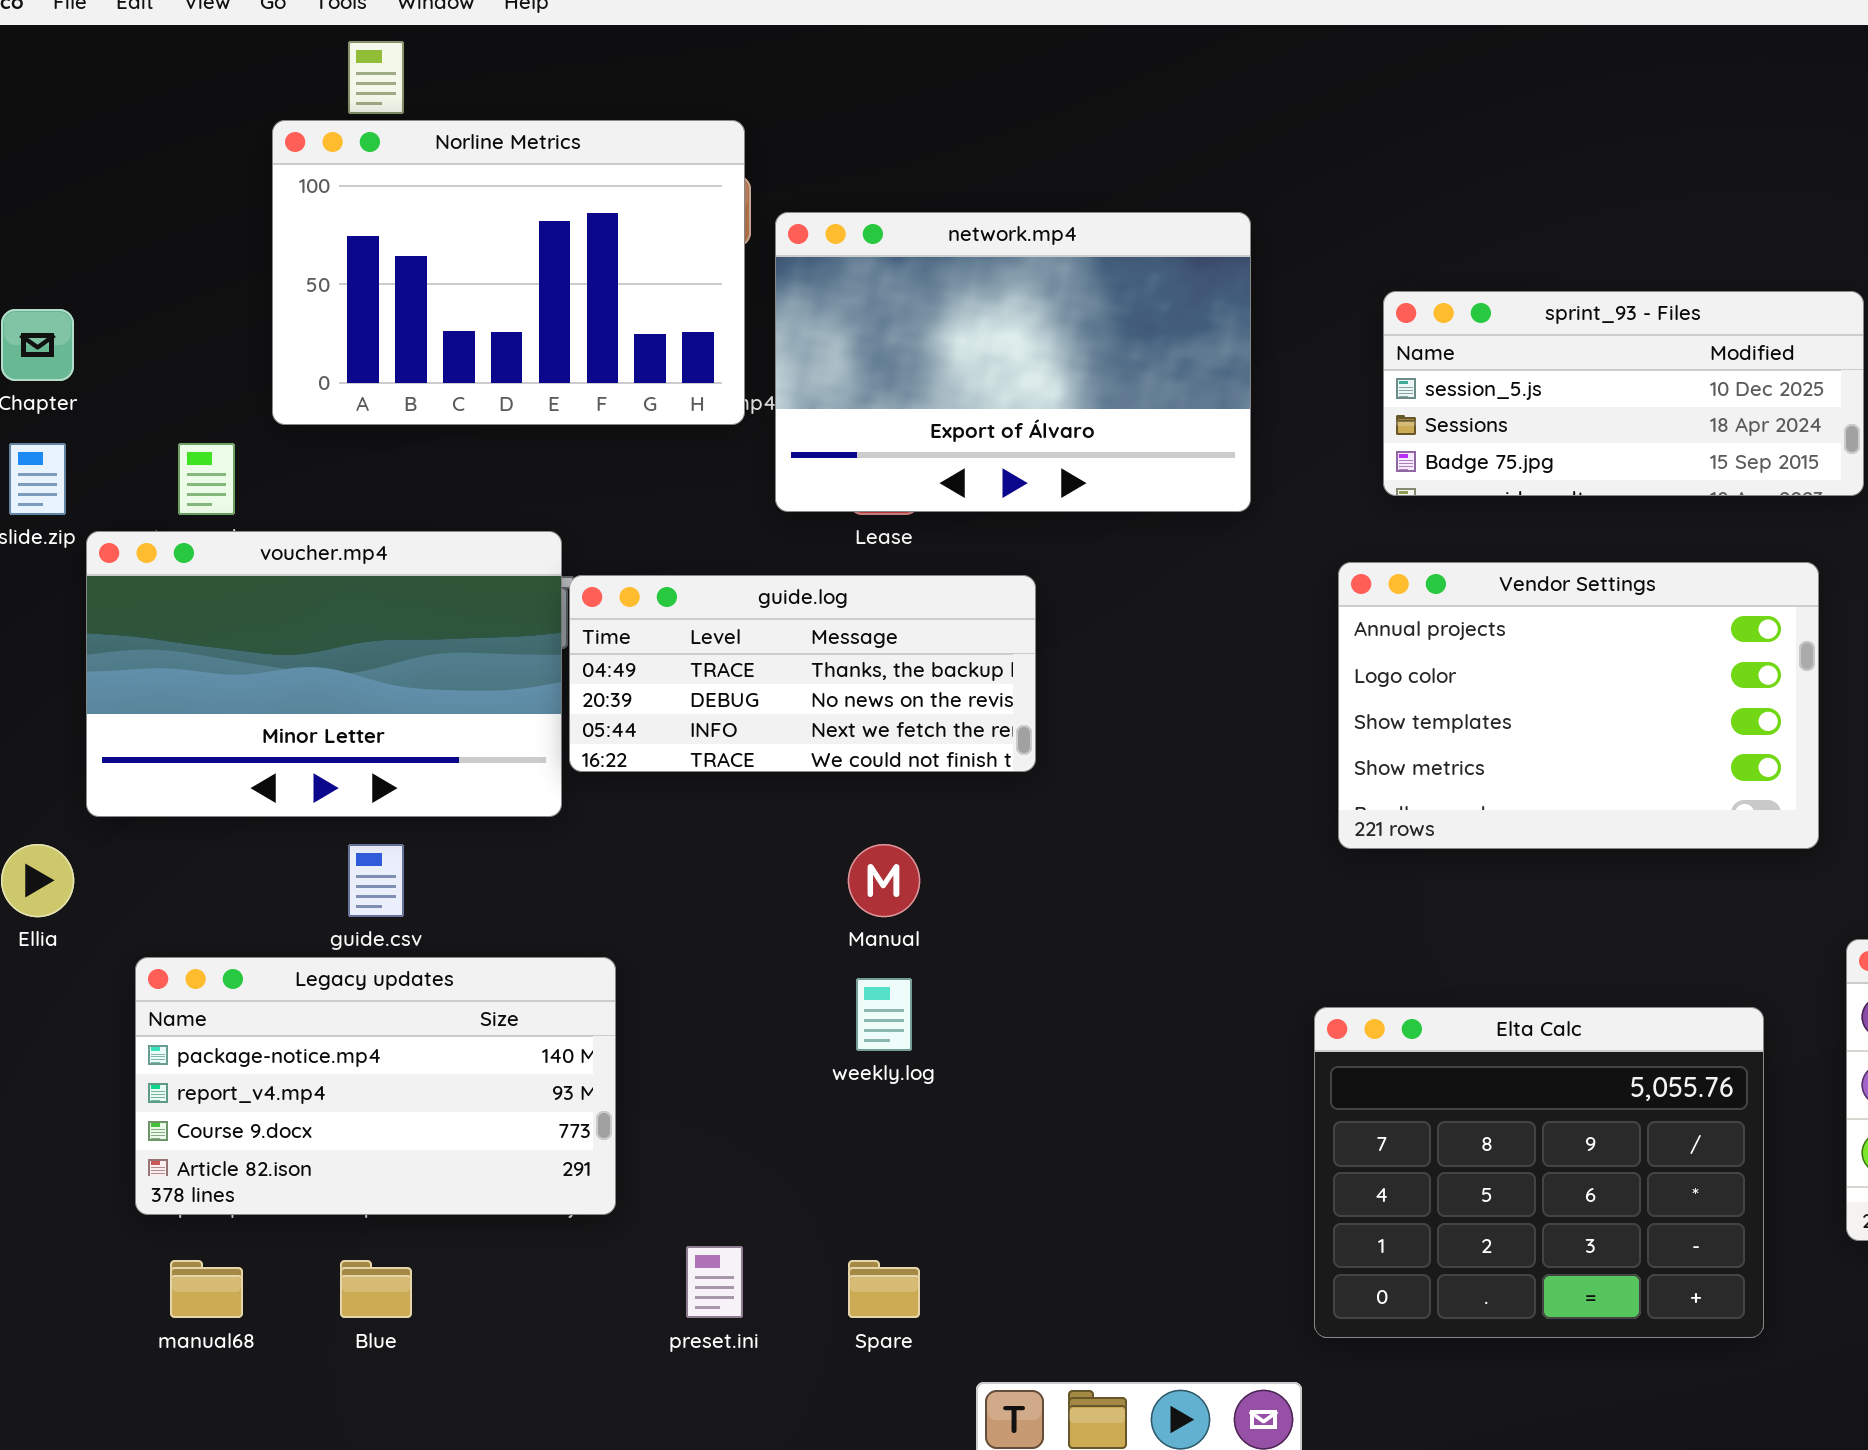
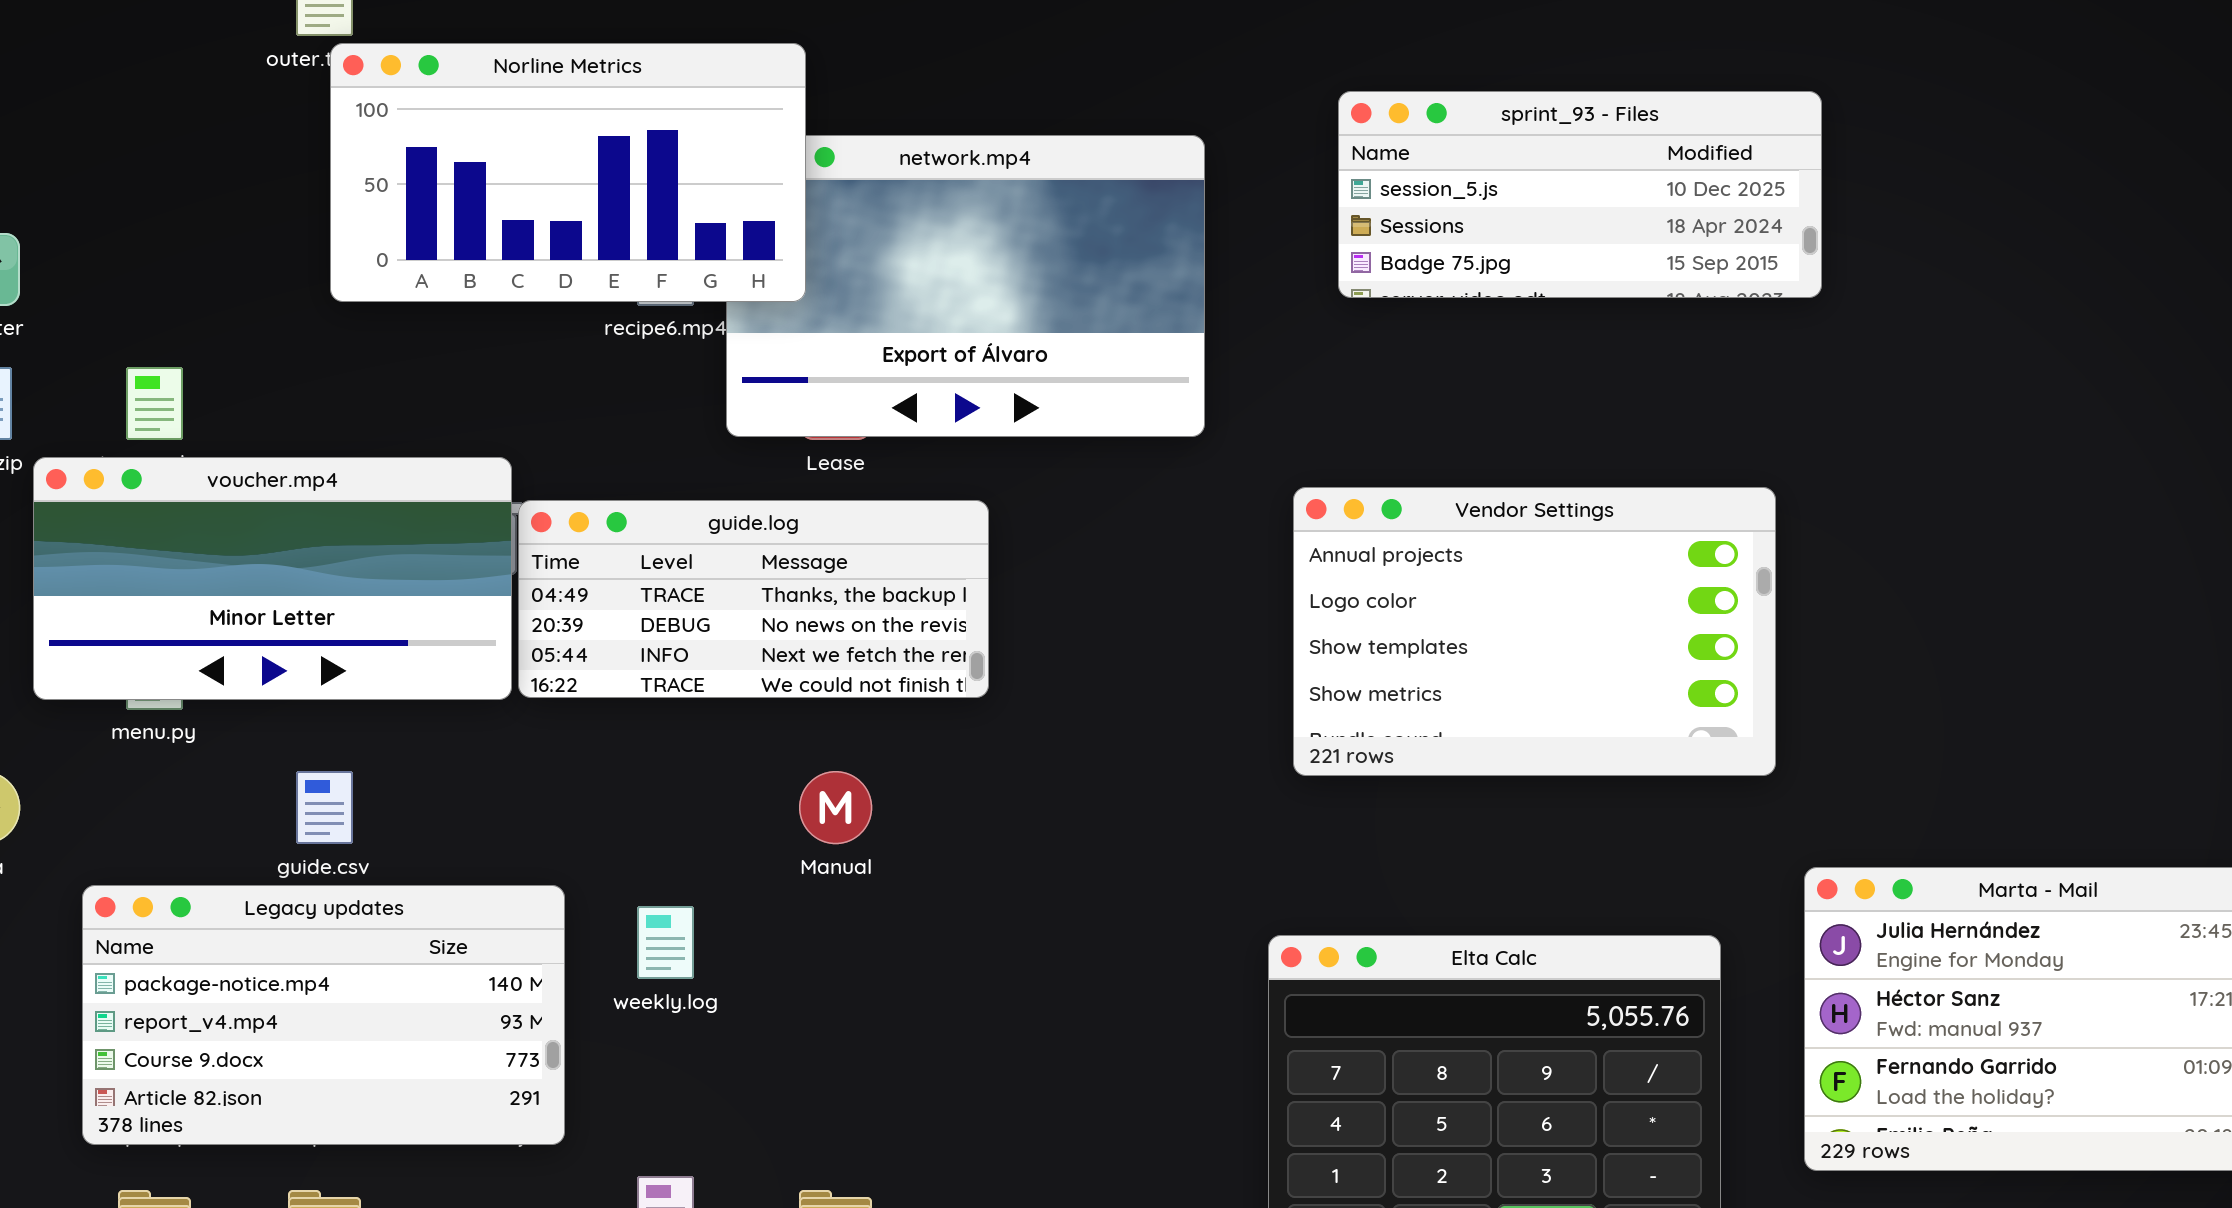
Norline Metrics: [272,120,745,425] -> [330,43,806,302], moved, resized
sprint_93 - Files: [1383,291,1864,496] -> [1338,91,1822,298], moved
voucher.mp4: [86,531,562,817] -> [33,457,512,700], resized
weekly.log: [856,978,912,1051] -> [637,906,694,979], moved

